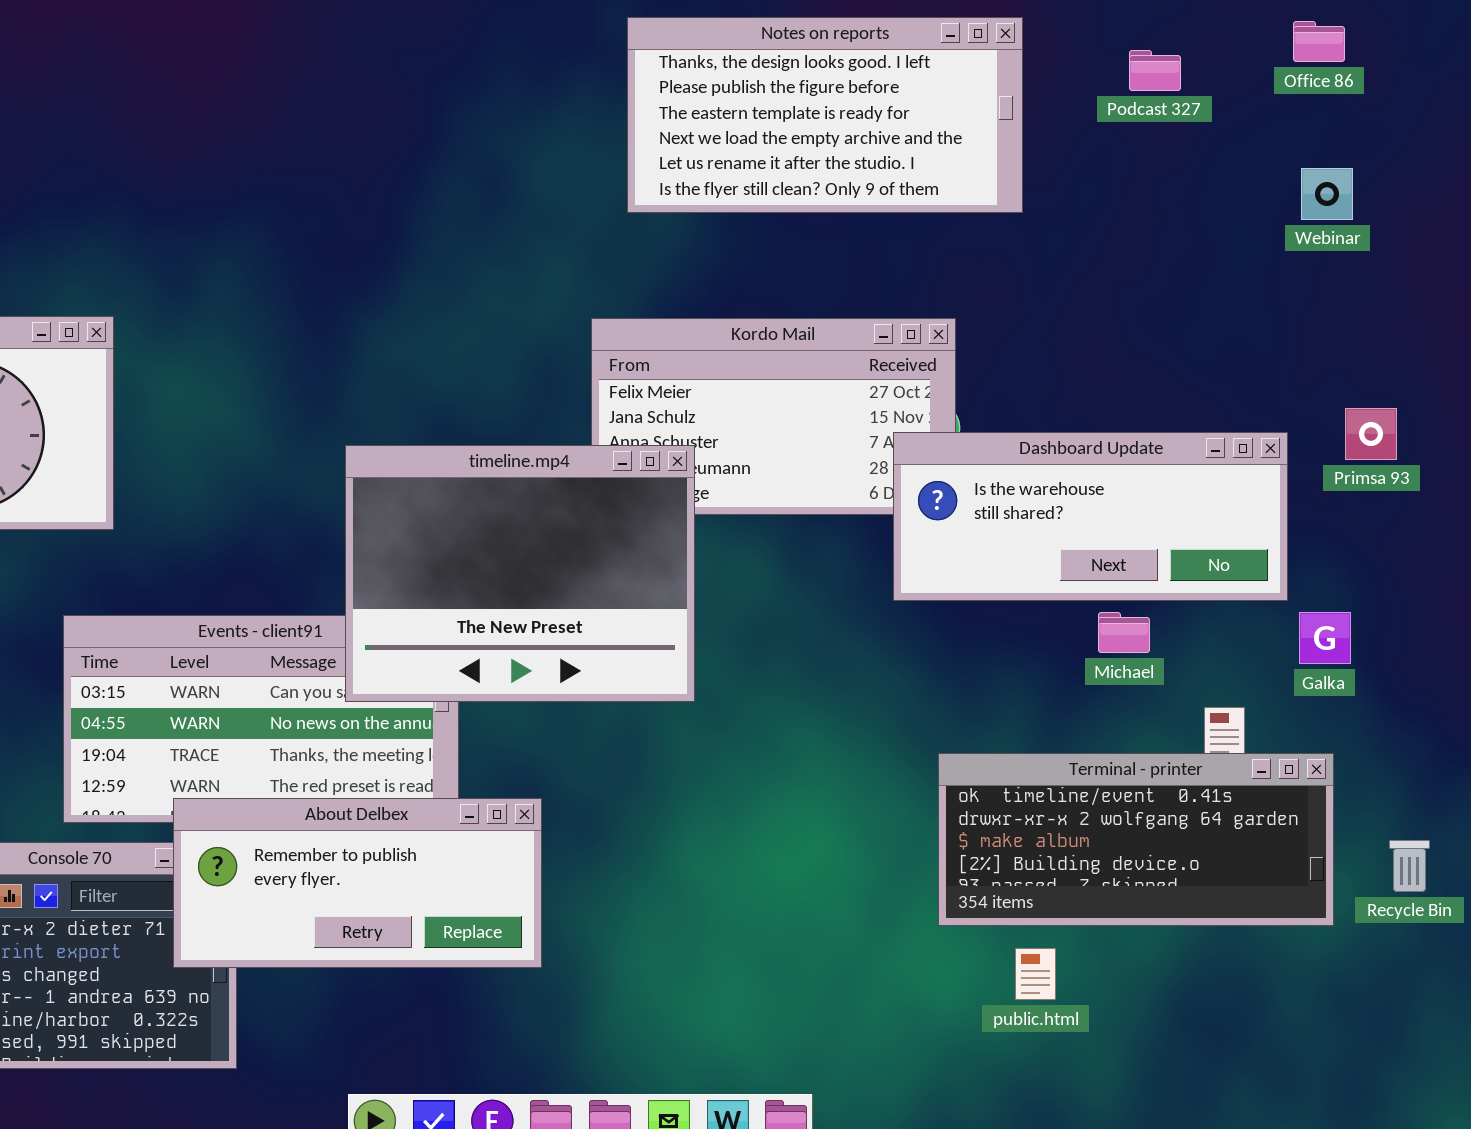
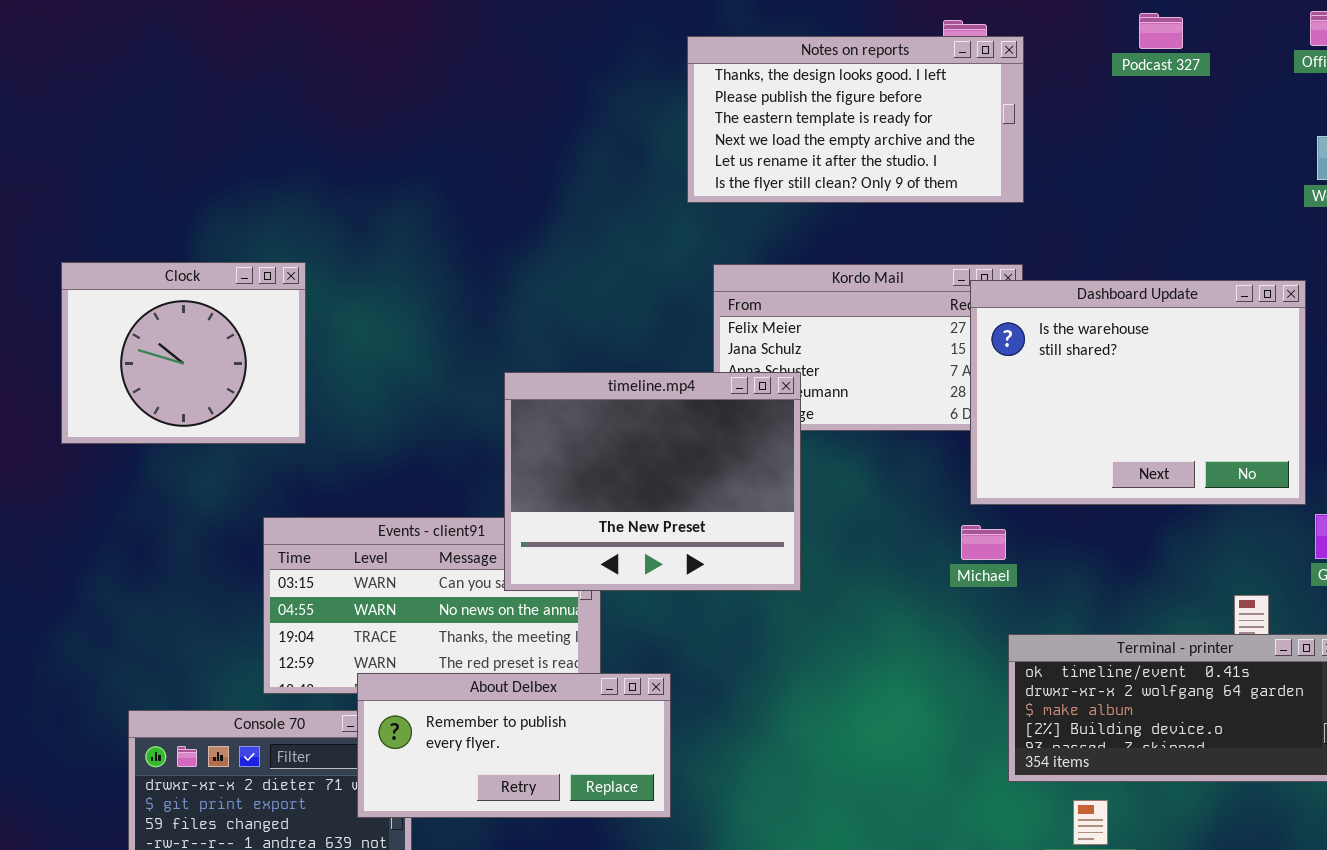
Notes on reports: [627,17,1023,213] -> [687,36,1024,203], moved
Podcast 327: [1129,50,1181,91] -> [1139,13,1183,49], moved
Dashboard Update: [893,432,1288,601] -> [970,280,1306,505], resized
Michael: [1098,612,1150,653] -> [961,525,1006,560], moved

